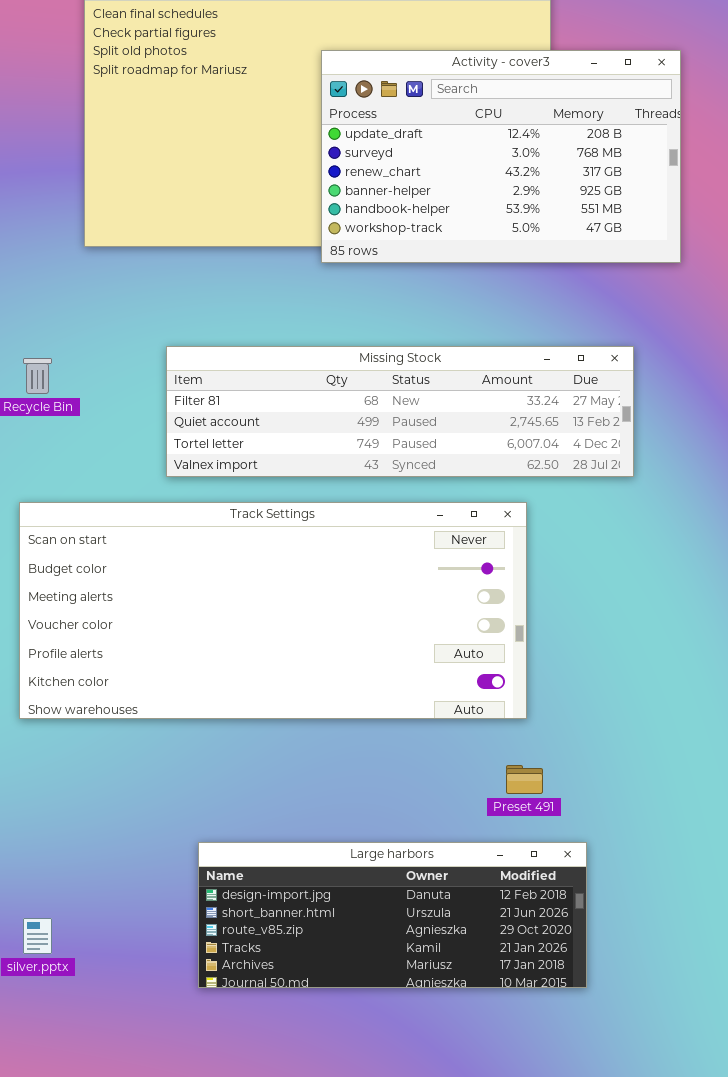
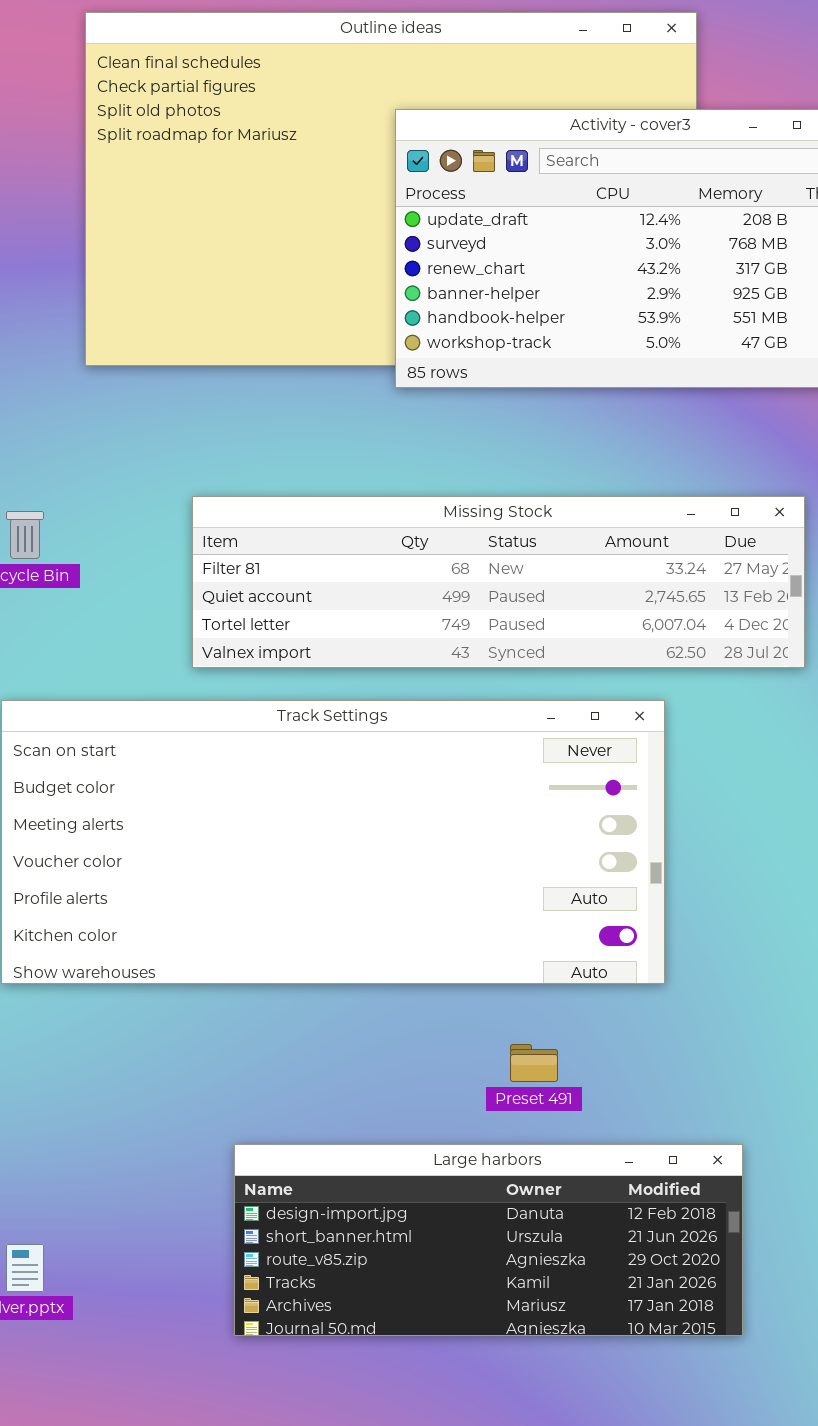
Preset 491: [506,765,543,794] -> [510,1044,558,1082], moved

